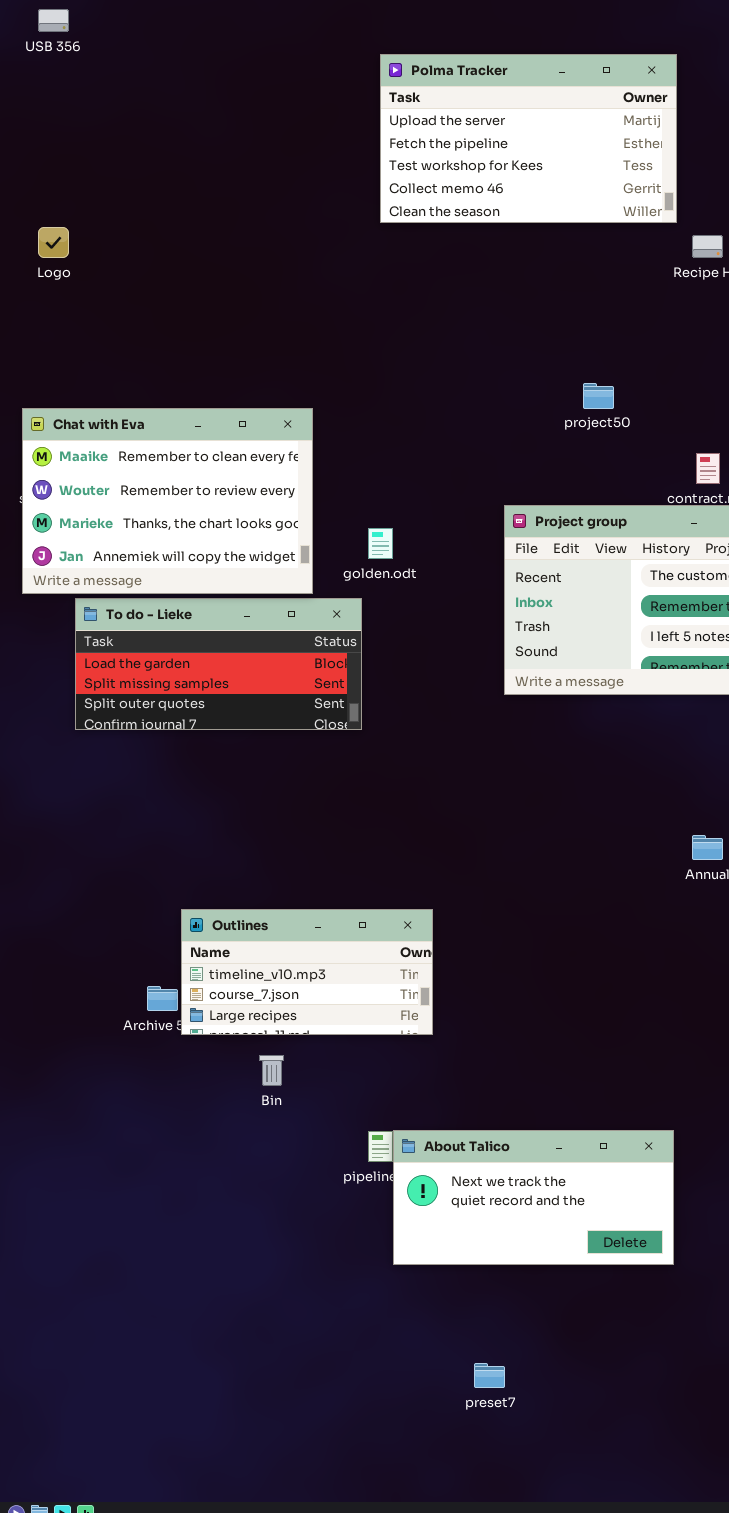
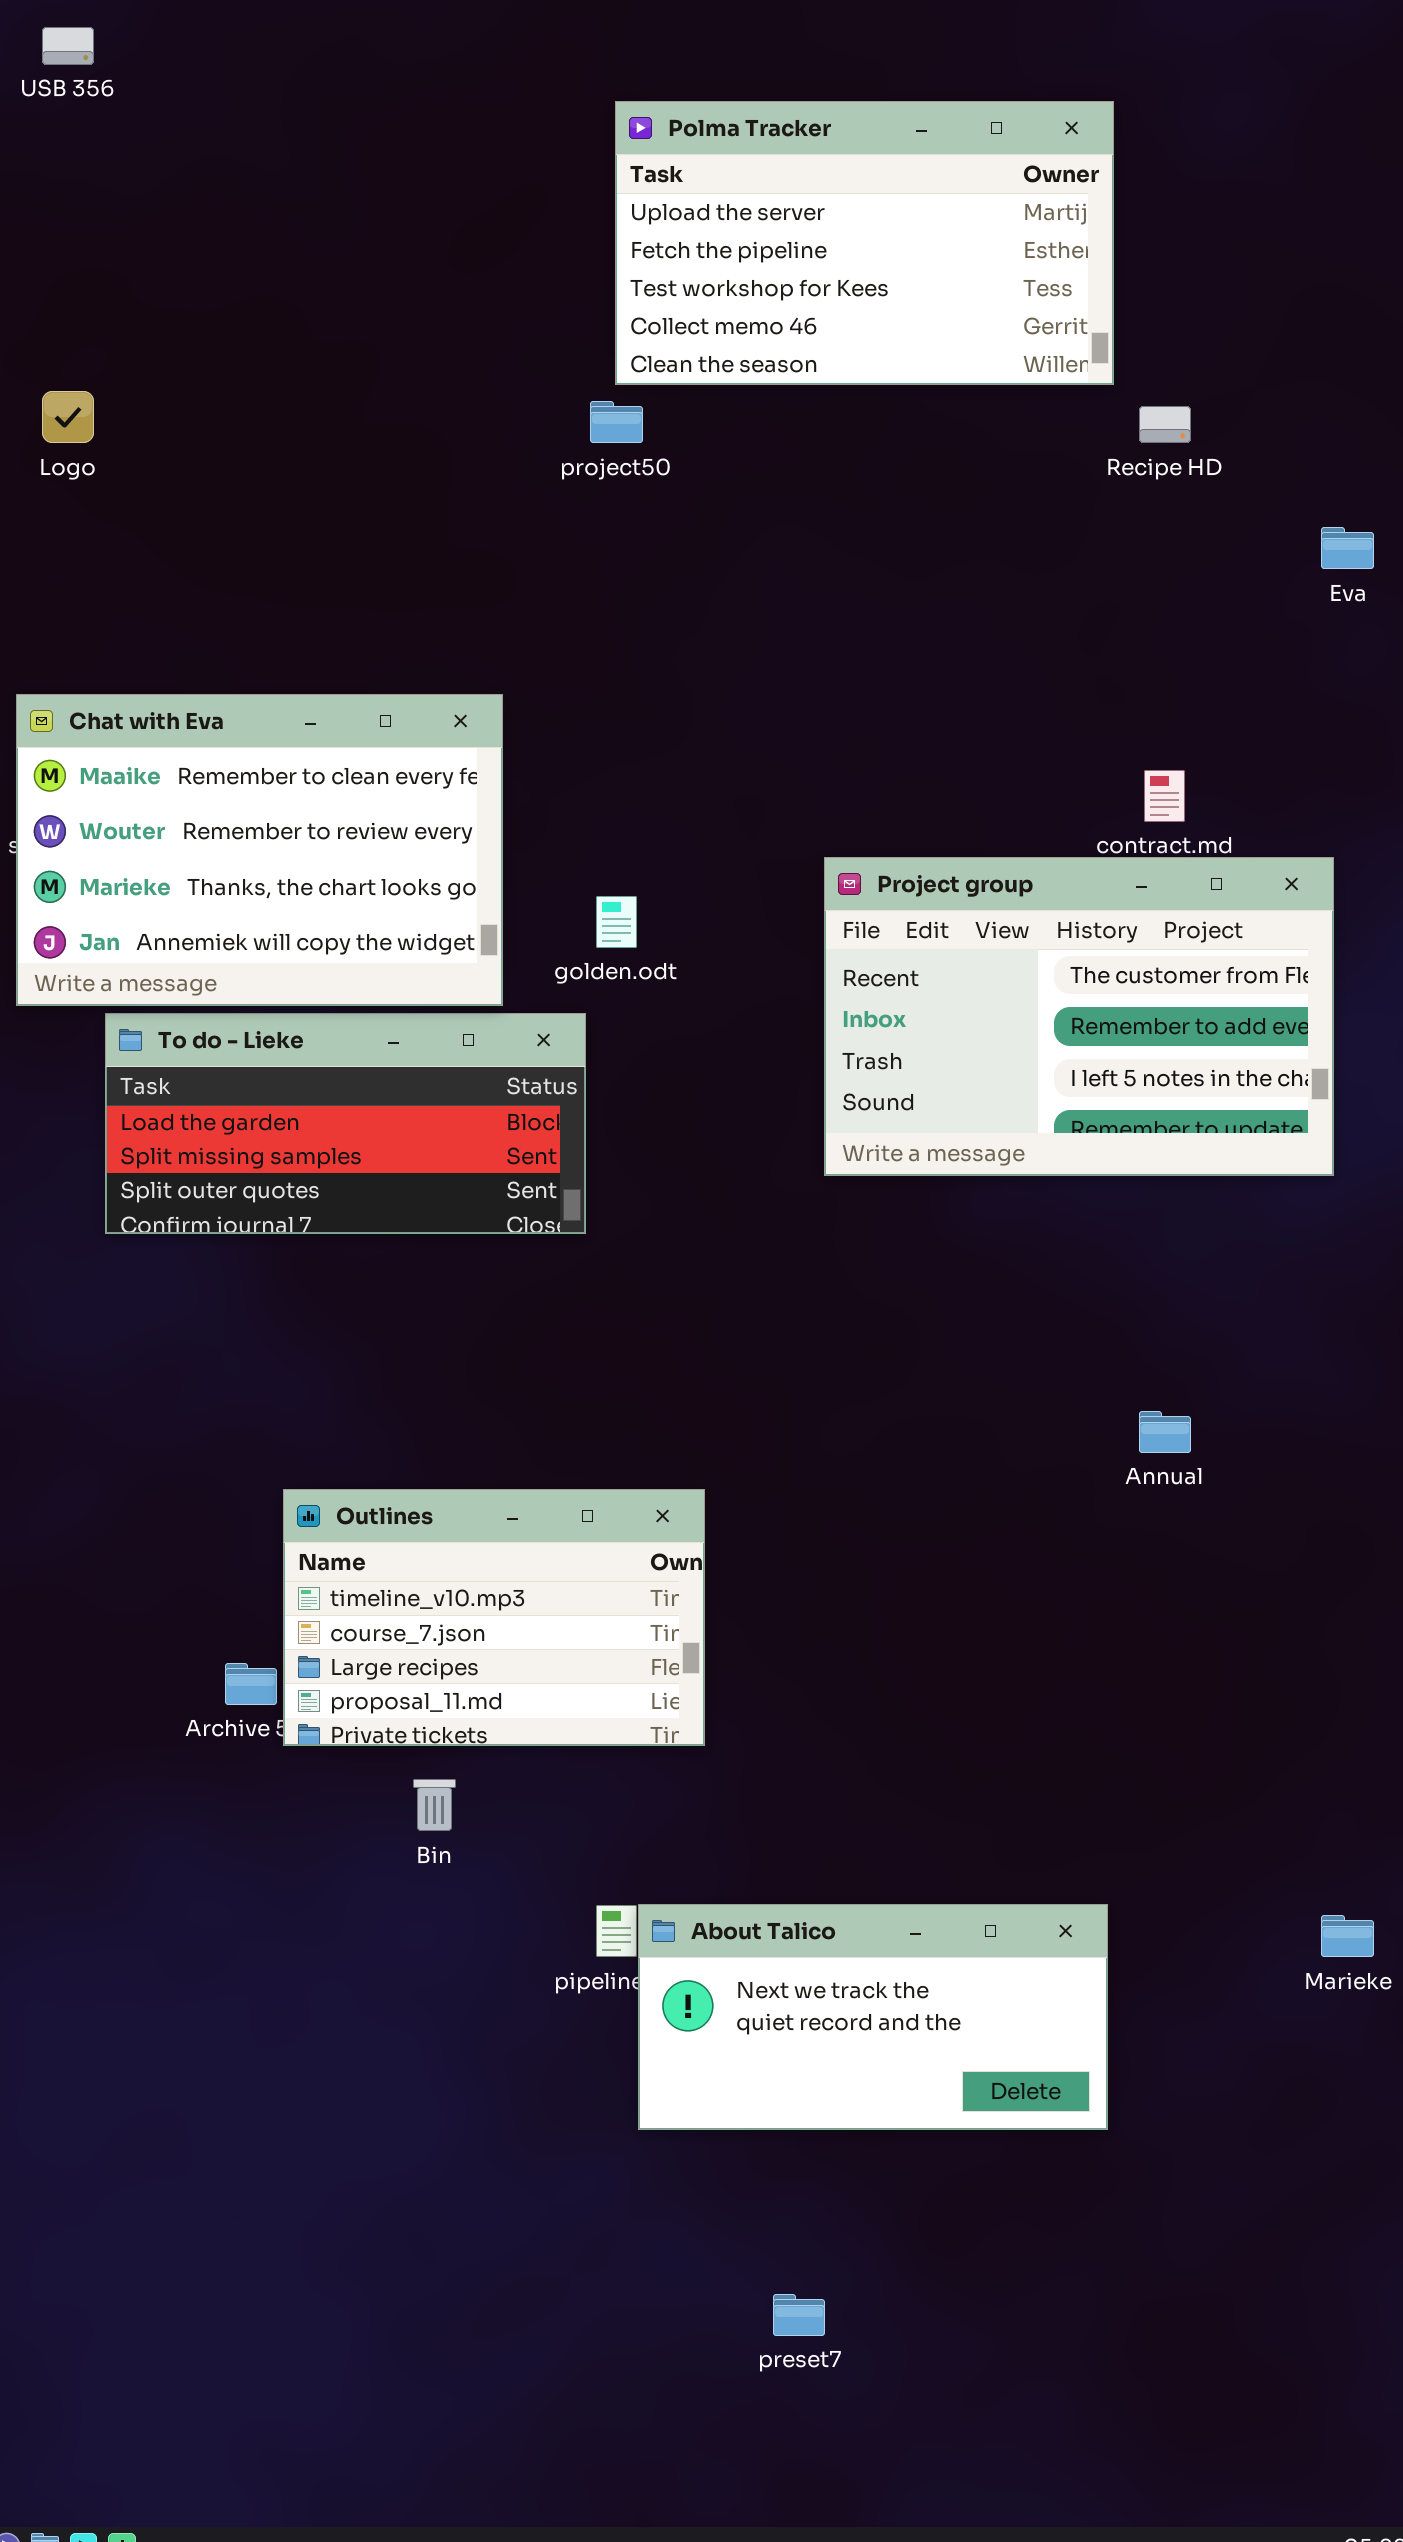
project50: [583,383,614,409] -> [590,401,643,443], moved
Outlines: [181,909,433,1035] -> [283,1489,705,1746], resized

